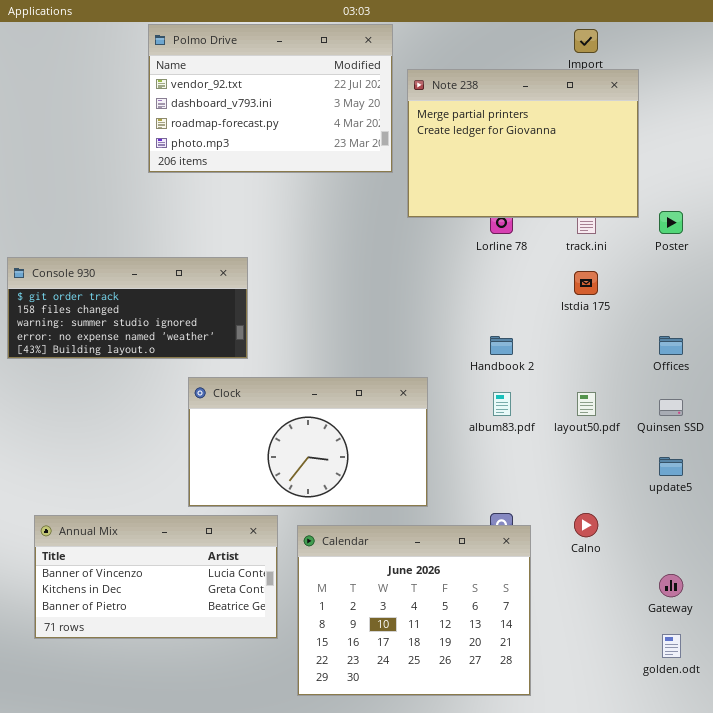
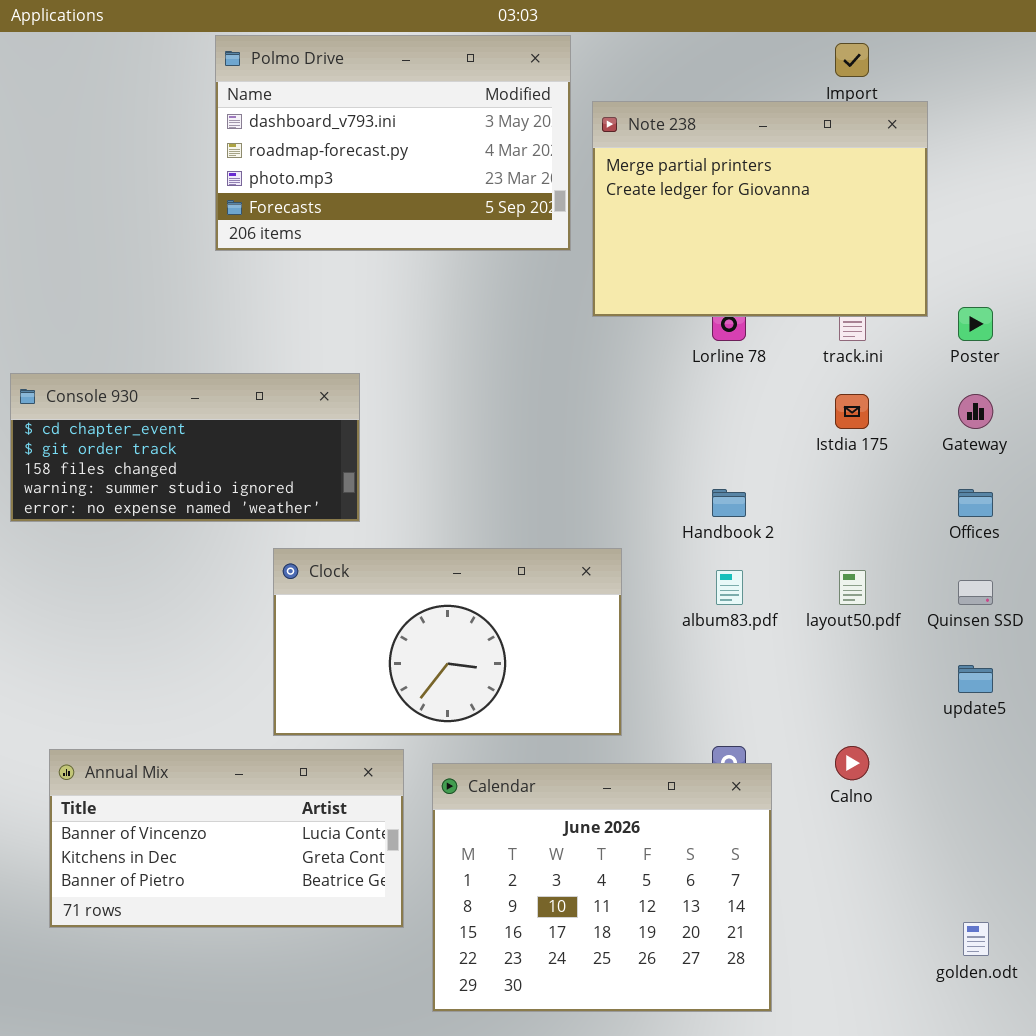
Polmo Drive: [148,24,393,173] -> [215,35,571,251], scrolled down 1 row
Console 930: [7,257,248,359] -> [10,373,360,522], scrolled up 1 row
Gateway: [659,574,683,597] -> [958,394,993,429], moved

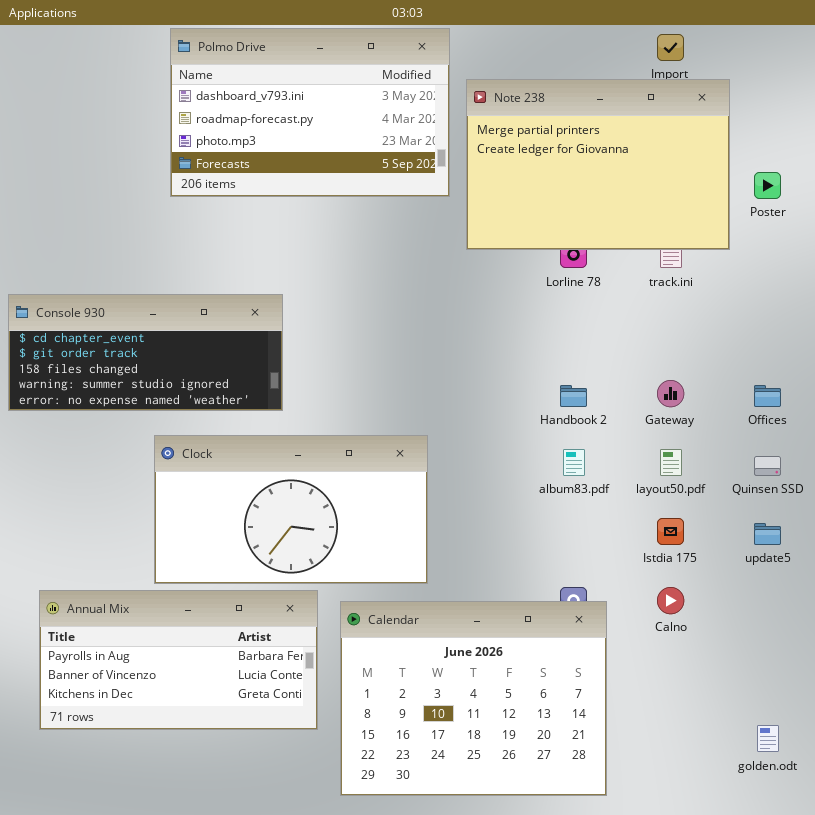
Poster: [958,307,993,341] -> [754,172,781,199], moved
Istdia 175: [835,394,869,429] -> [657,518,684,545], moved
Gateway: [958,394,993,429] -> [657,380,684,407], moved
Clock: [273,548,622,736] -> [154,435,428,584], moved
Annual Mix: [49,749,404,928] -> [39,590,318,730], scrolled up 1 row

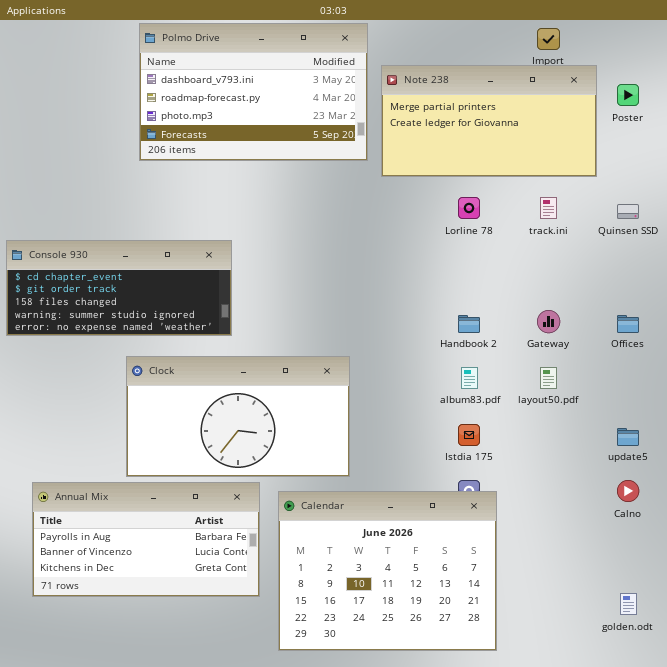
Note 238: [466,79,730,250] -> [381,65,597,177], resized
Poster: [754,172,781,199] -> [617,84,639,106], moved
Quinsen SSD: [754,456,781,476] -> [617,204,639,219], moved
Istdia 175: [657,518,684,545] -> [458,424,480,446], moved
Calno: [657,587,684,614] -> [617,480,639,502], moved

